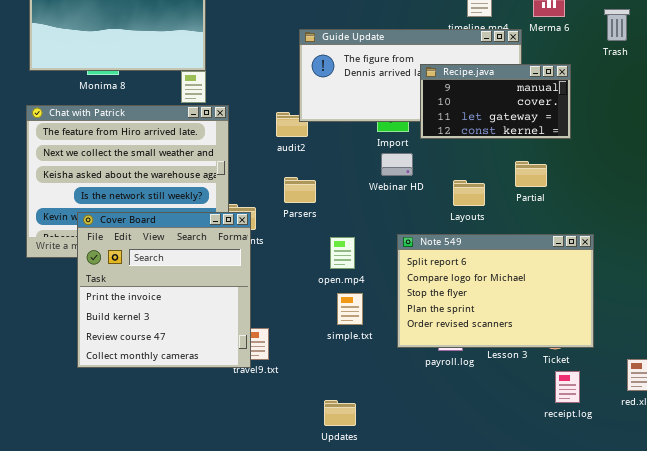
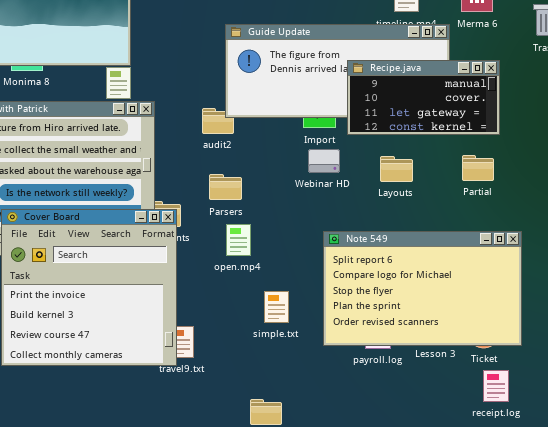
Partial: [515,161,547,187] -> [462,155,494,181], moved
Layouts: [453,180,485,206] -> [380,156,413,182], moved
open.mp4: [330,237,355,269] -> [226,224,251,256], moved

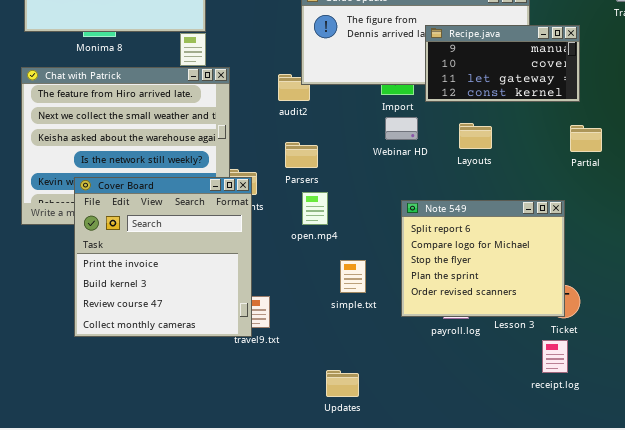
Partial: [462,155,494,181] -> [570,125,602,152], moved
Note 549: [323,231,522,346] -> [401,200,565,317], resized
receipt.log: [483,370,509,402] -> [542,340,568,373], moved

